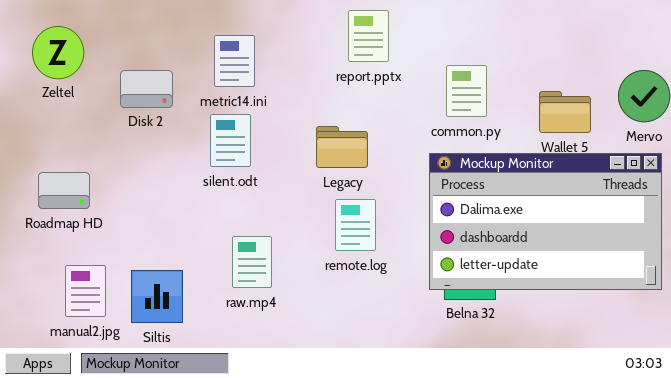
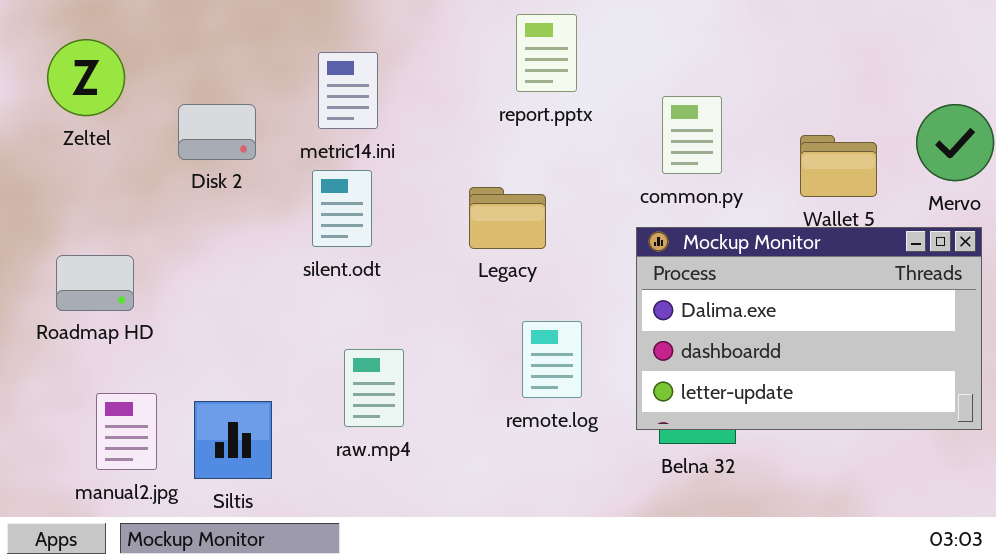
remote.log: [335,199,376,251] -> [522,321,582,398], moved

